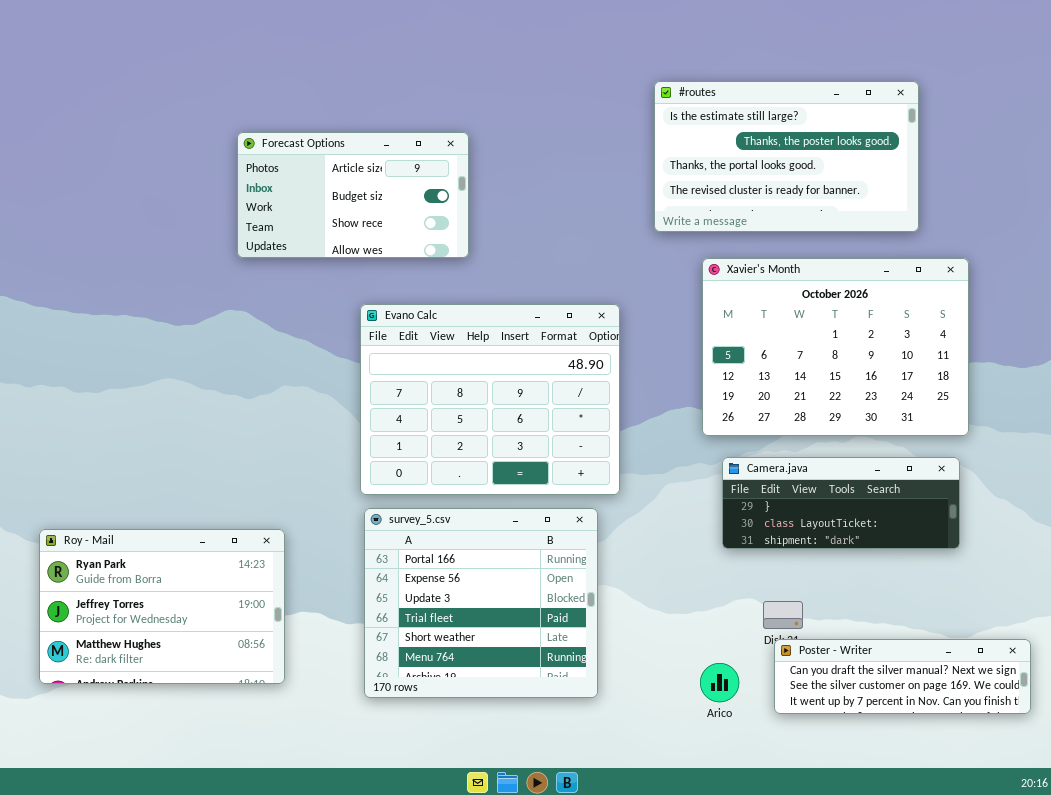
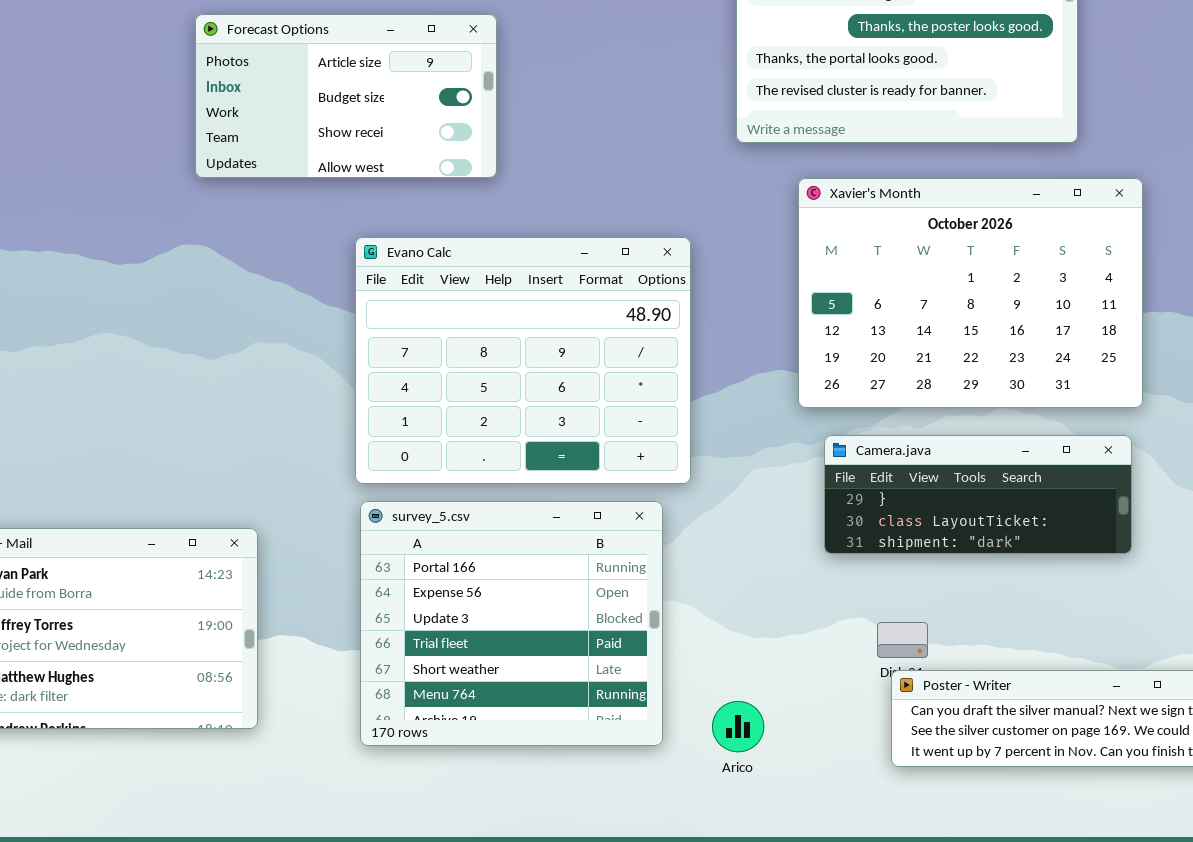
Arico: [700,663,739,702] -> [712,701,764,752], moved

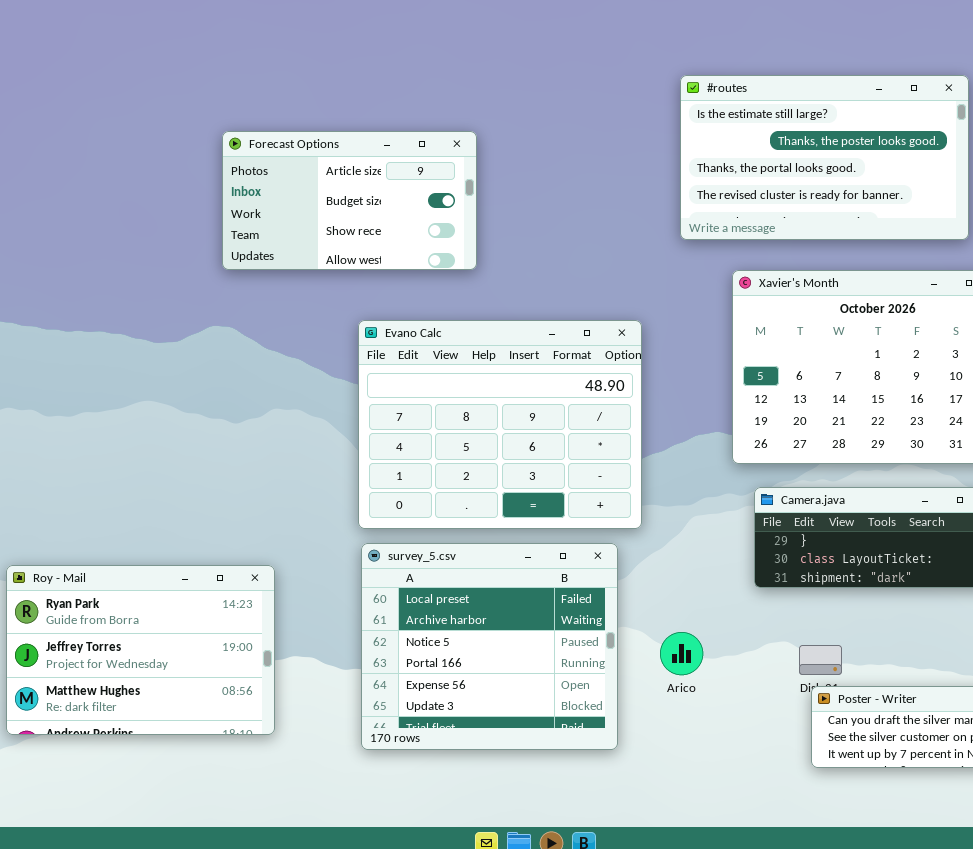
survey_5.csv: [360,501,663,746] -> [361,543,618,750], scrolled up 3 rows
Arico: [712,701,764,752] -> [660,632,703,675], moved

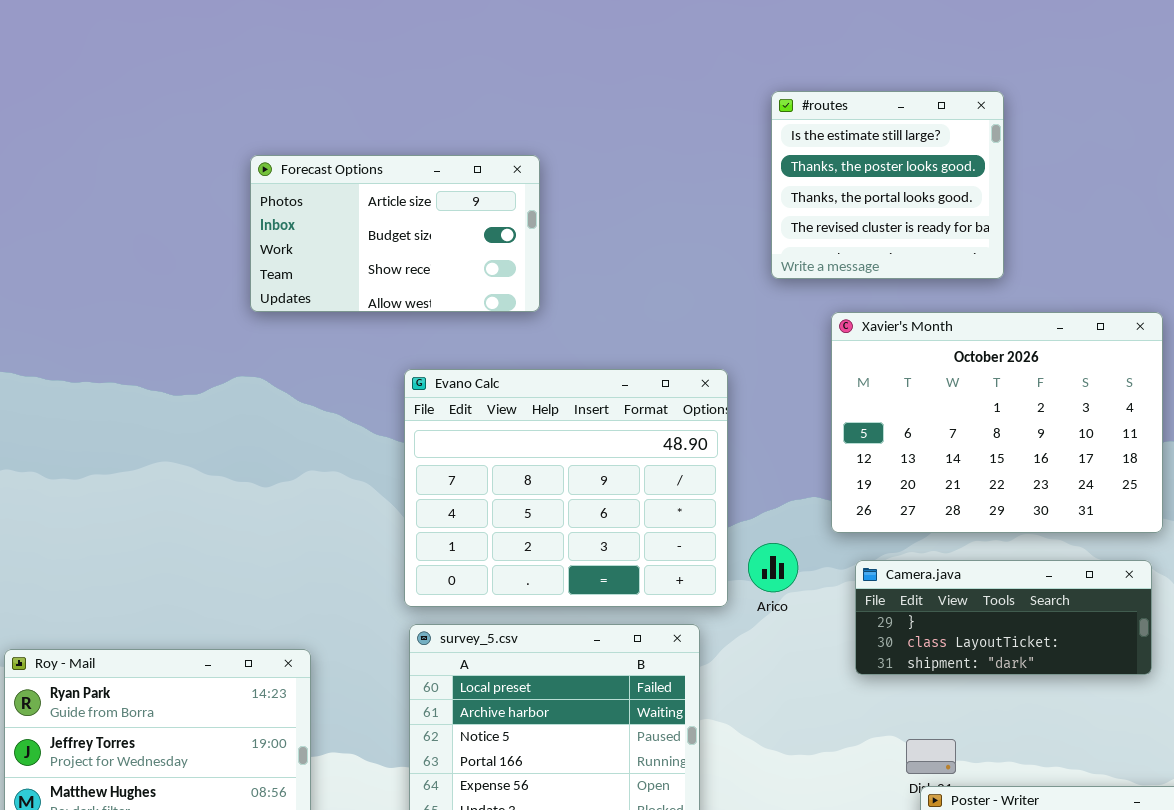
#routes: [680,75,969,240] -> [771,91,1004,279], resized
Arico: [660,632,703,675] -> [748,543,798,592], moved

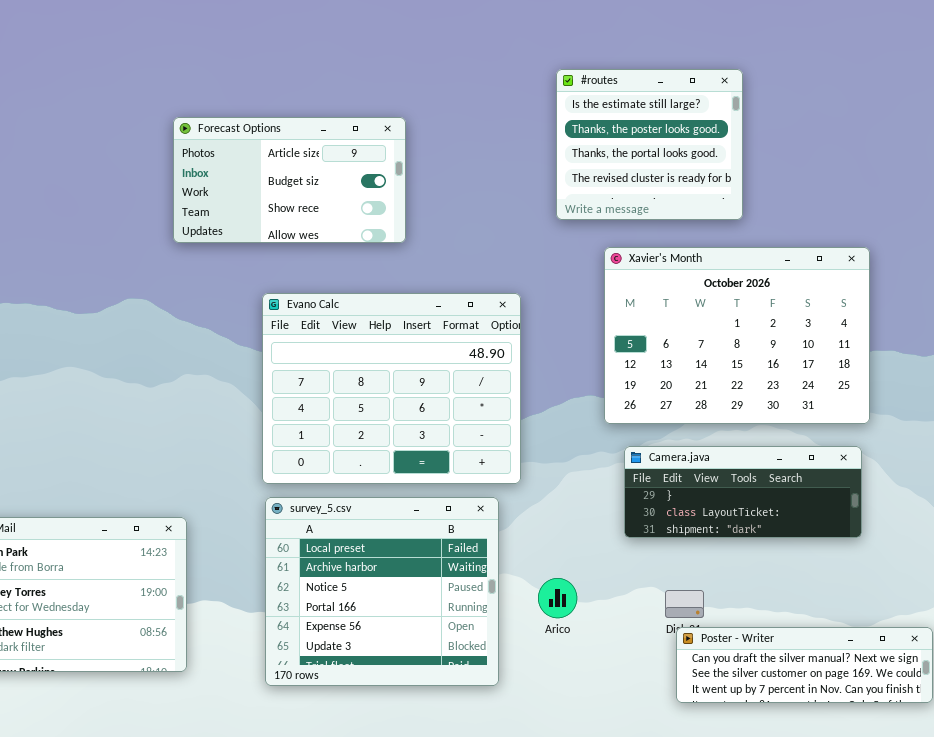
Forecast Options: [250,155,540,312] -> [173,117,406,243], moved
Arico: [748,543,798,592] -> [538,578,577,618], moved

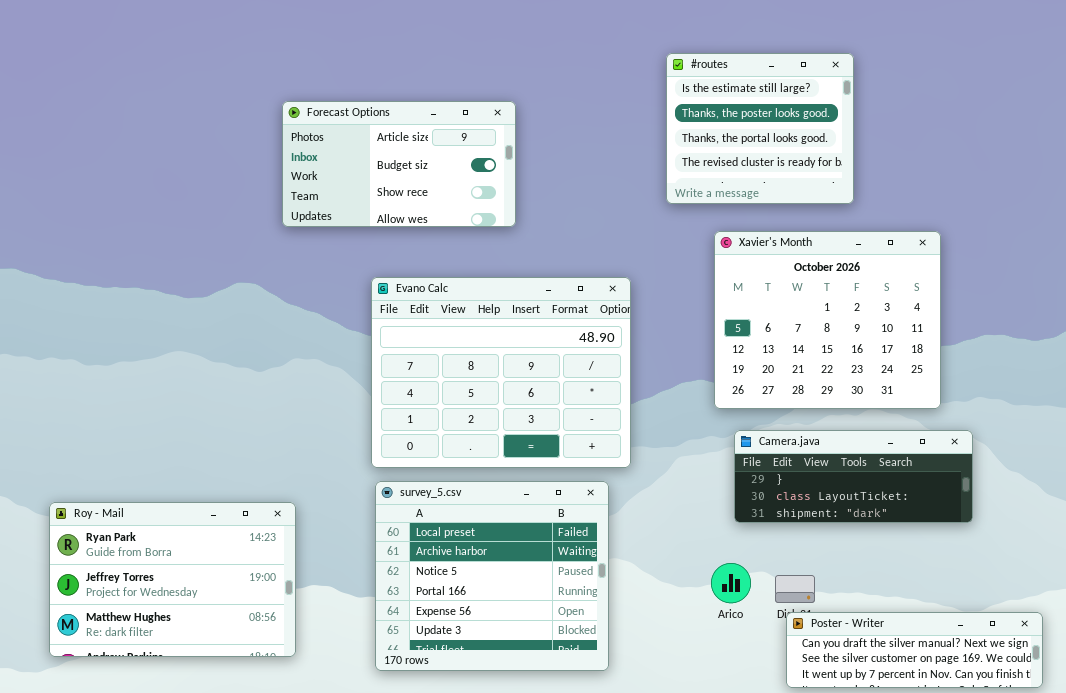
Xavier's Month: [604,247,870,424] -> [714,231,941,409], resized
Arico: [538,578,577,618] -> [711,563,751,603], moved

